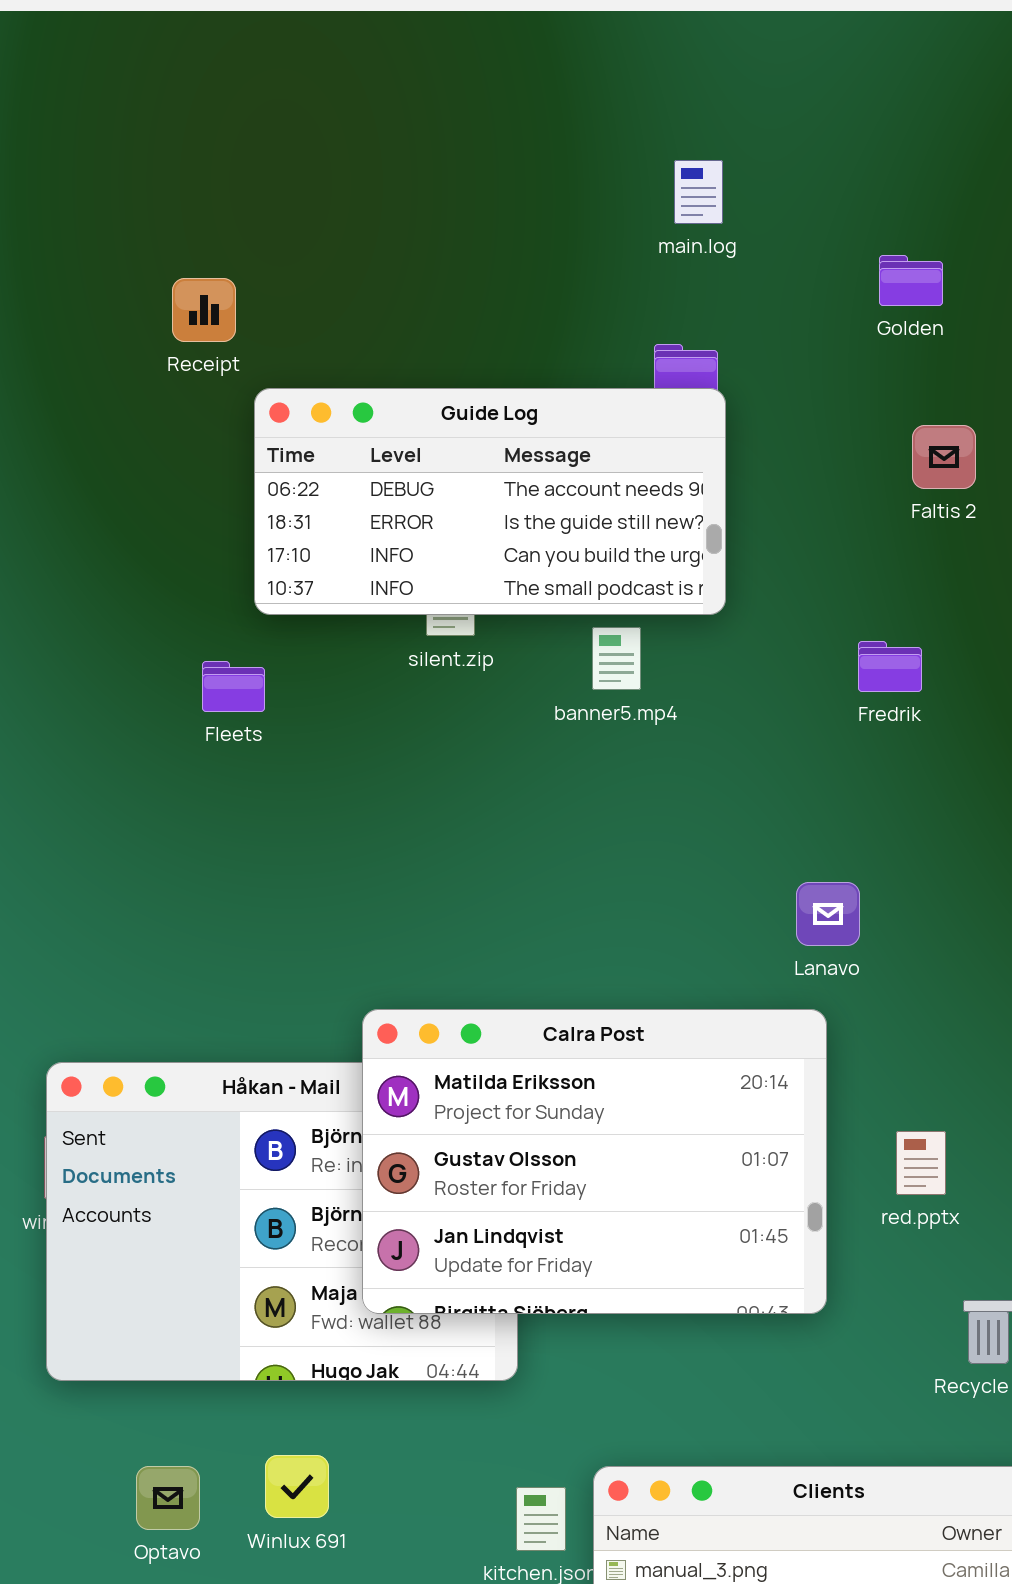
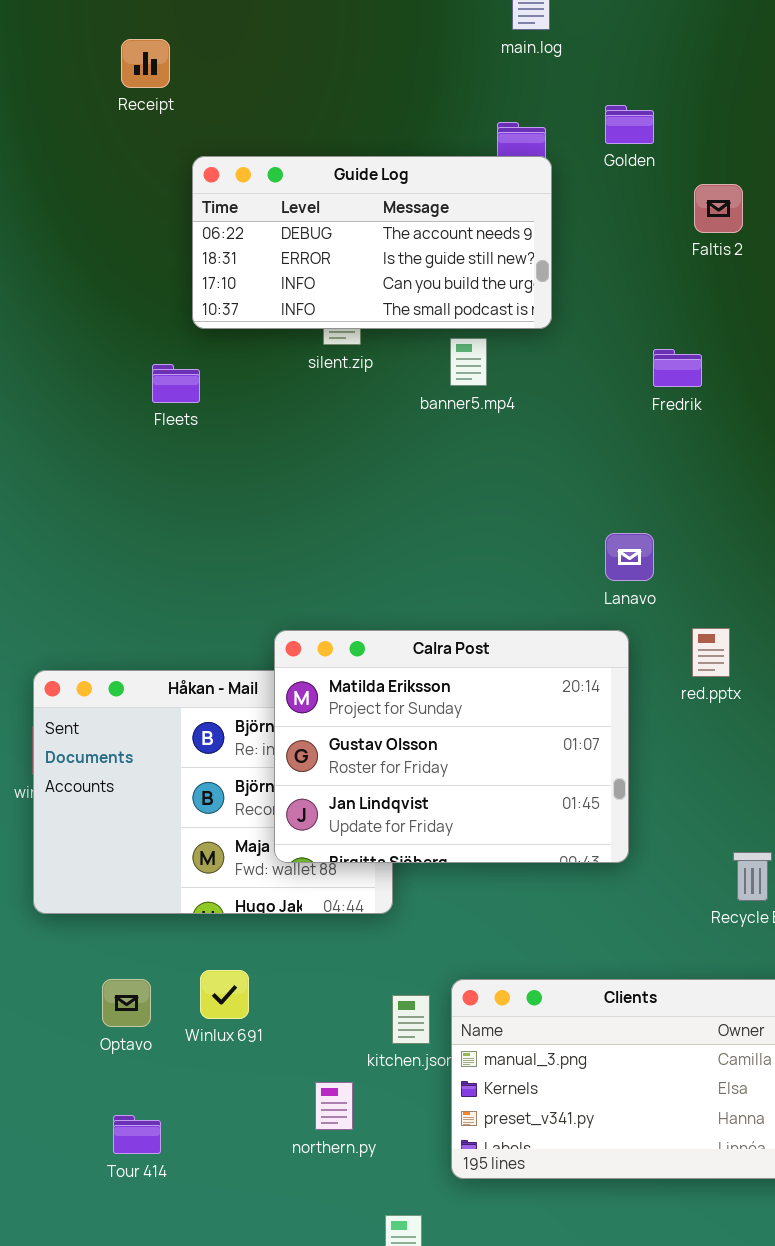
Golden: [879,255,943,306] -> [605,105,654,144], moved
Receipt: [172,278,236,342] -> [121,39,170,88], moved
red.pptx: [896,1131,946,1195] -> [692,628,730,677], moved

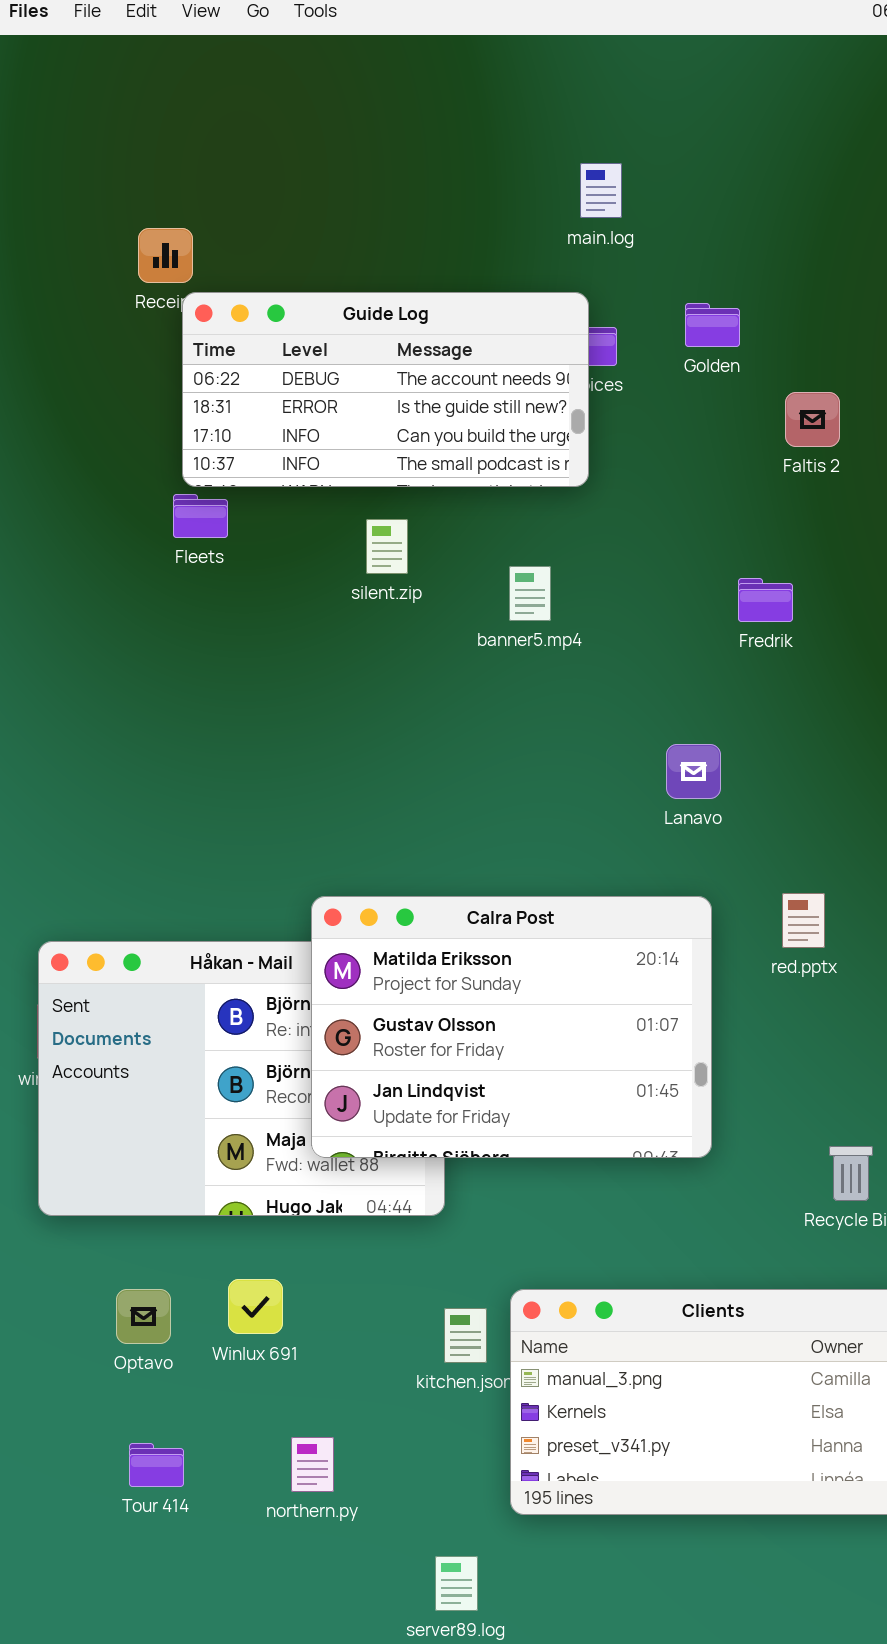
Guide Log: [192,156,552,329] -> [182,292,589,487], moved
Fleets: [152,364,200,403] -> [173,494,228,538], moved
Lanavo: [605,533,654,581] -> [666,744,721,799], moved
northern.py: [315,1082,353,1130] -> [291,1437,334,1492], moved

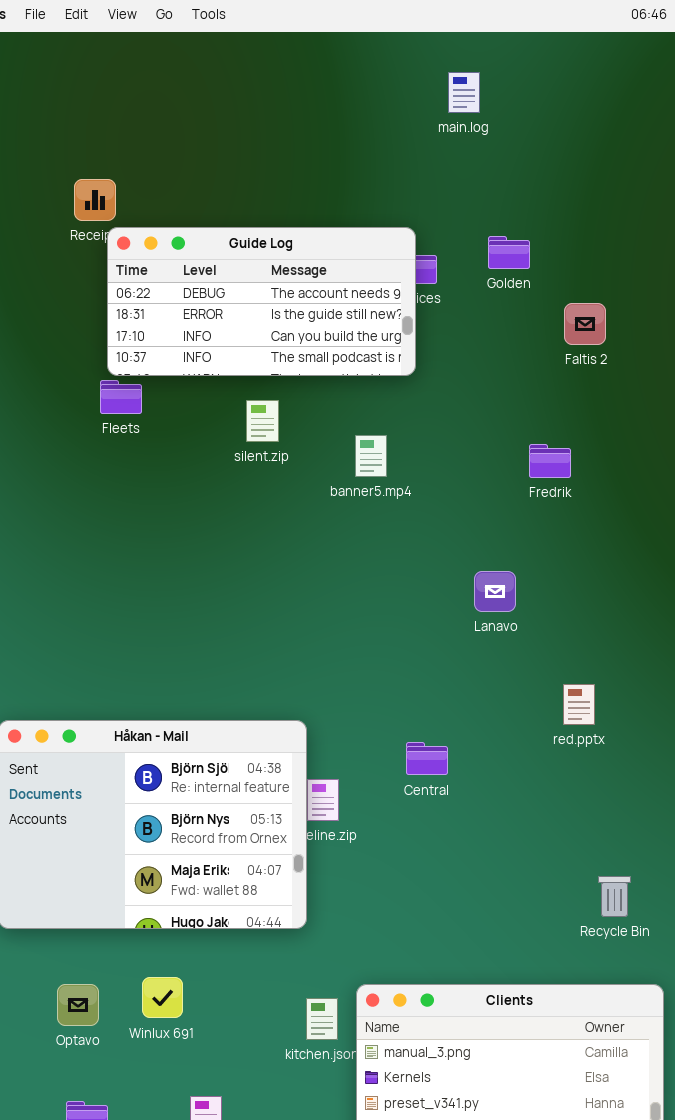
main.log: [580,163,622,218] -> [448,72,480,113], moved
Calra Post: [311,896,712,1158] -> none, closed

